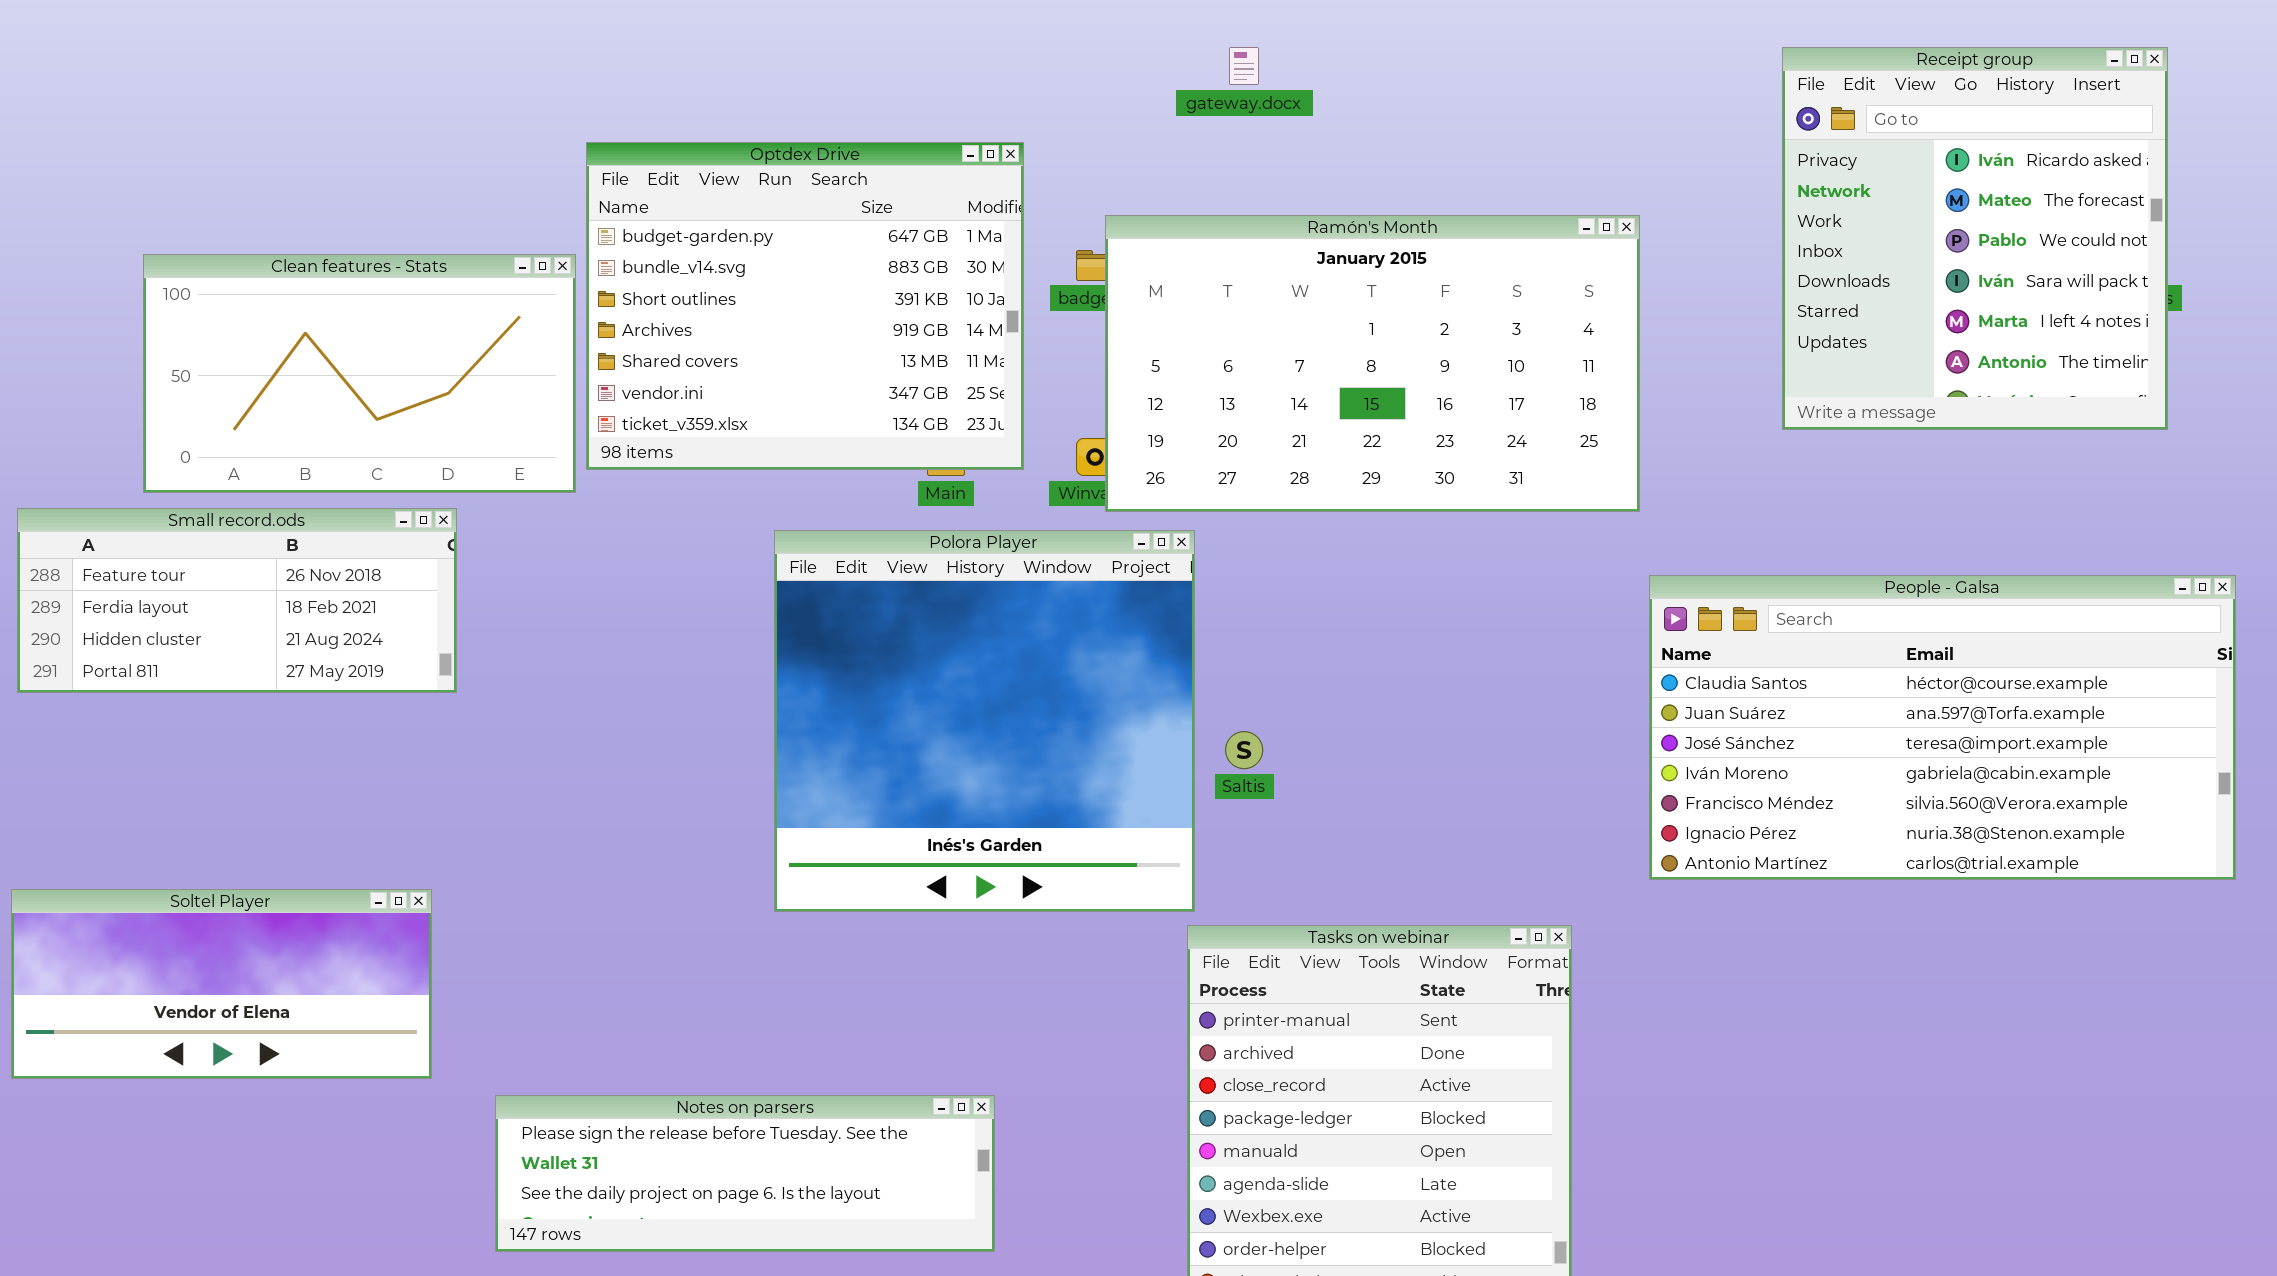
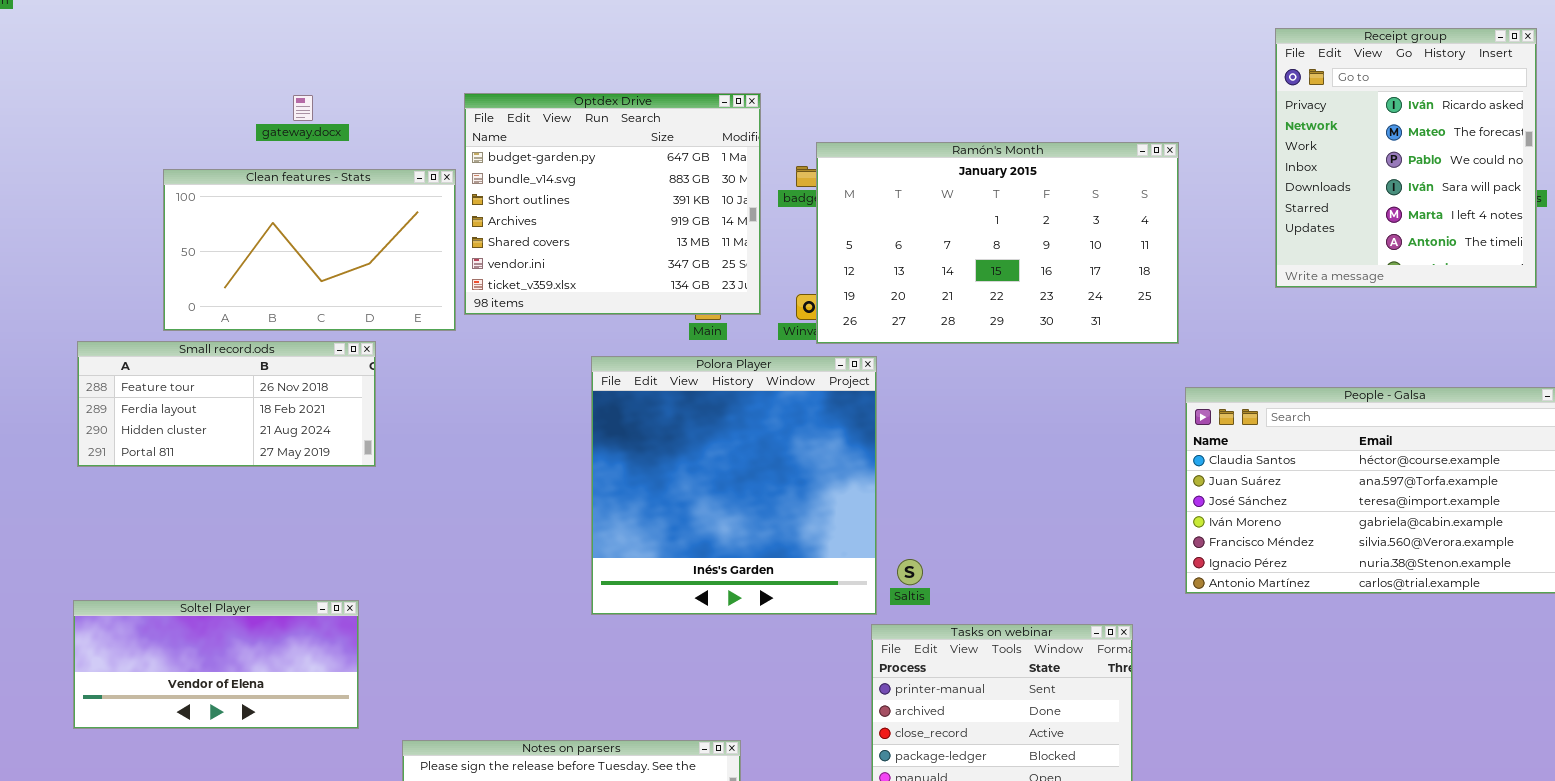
gateway.docx: [1229,47,1259,85] -> [293,95,313,121], moved
Saltis: [1225,731,1263,769] -> [897,559,923,585], moved

